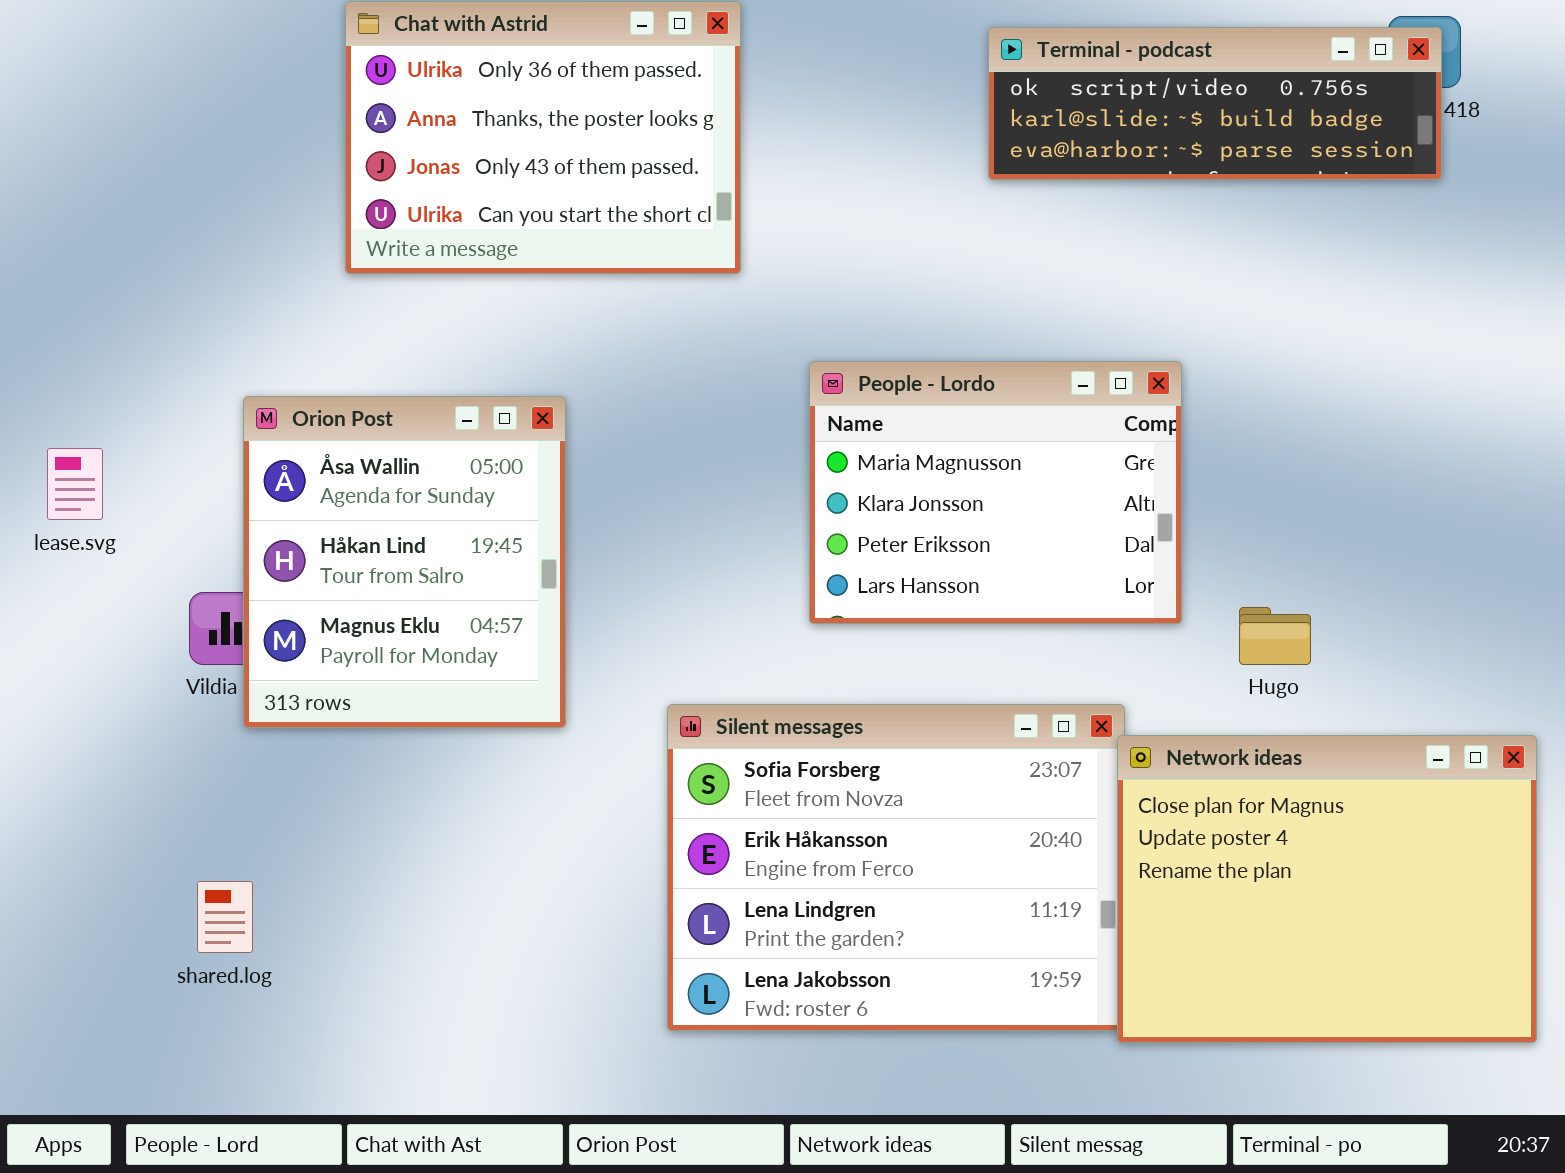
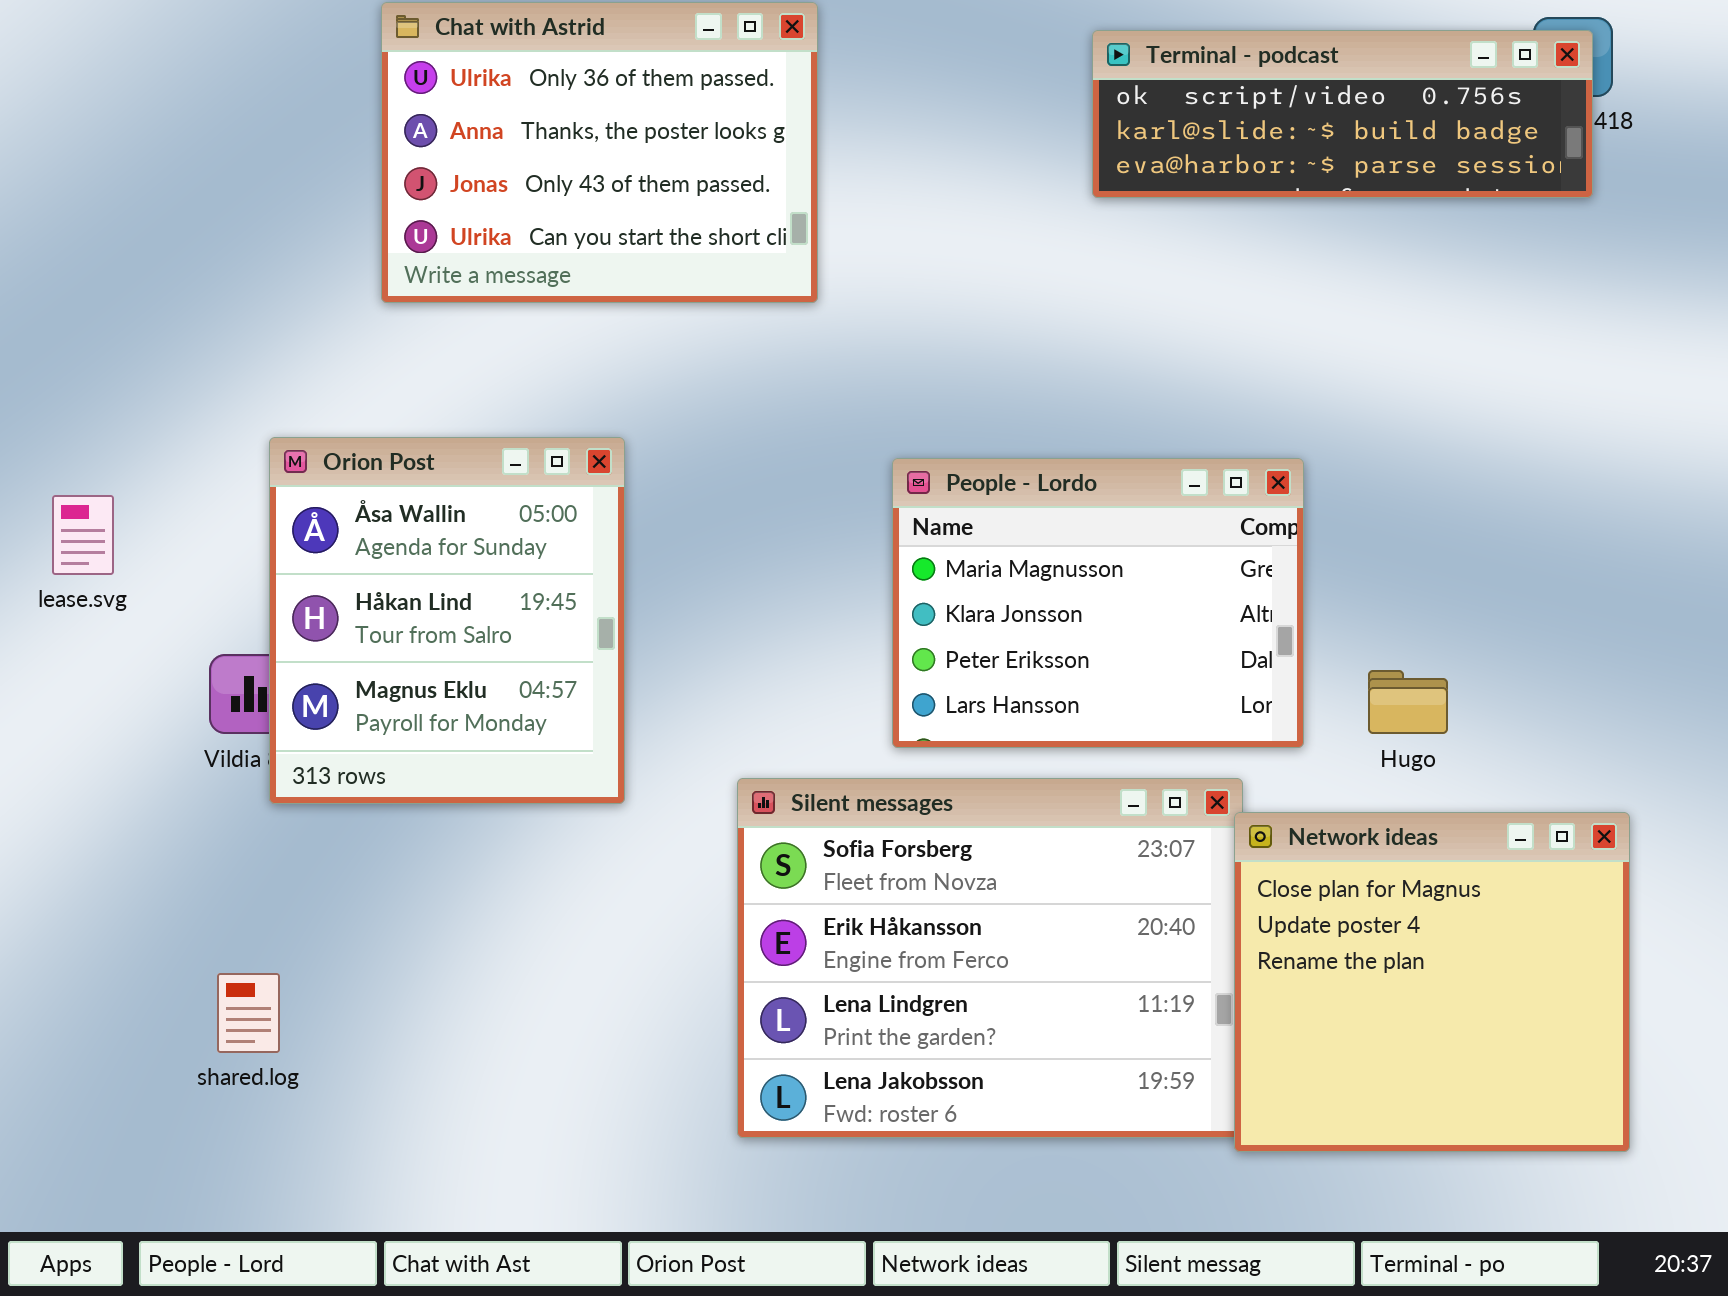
People - Lordo: [809,361,1182,624] -> [892,458,1304,748], moved
Network ideas: [1117,735,1537,1043] -> [1234,812,1630,1152], resized

